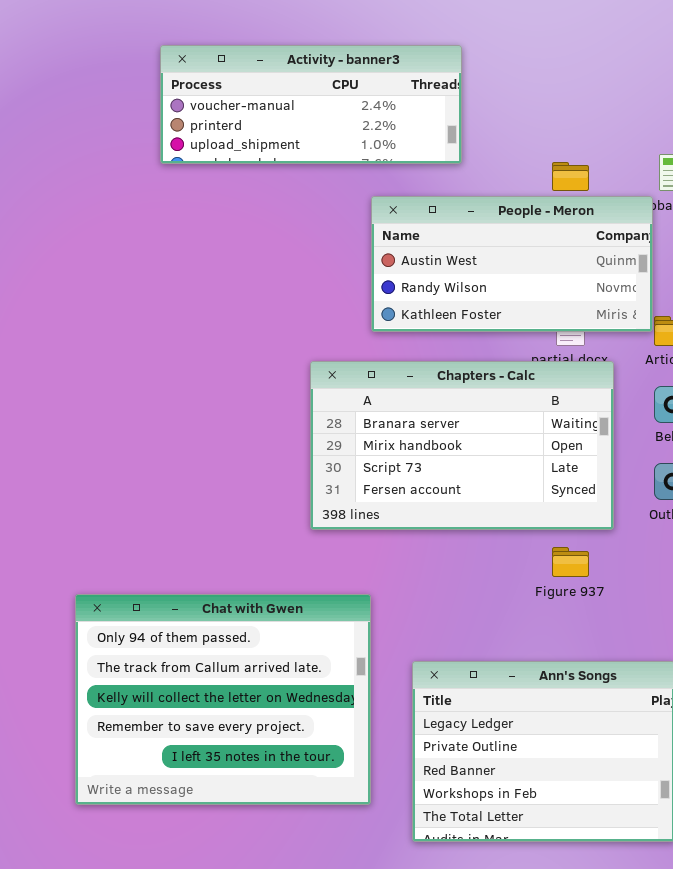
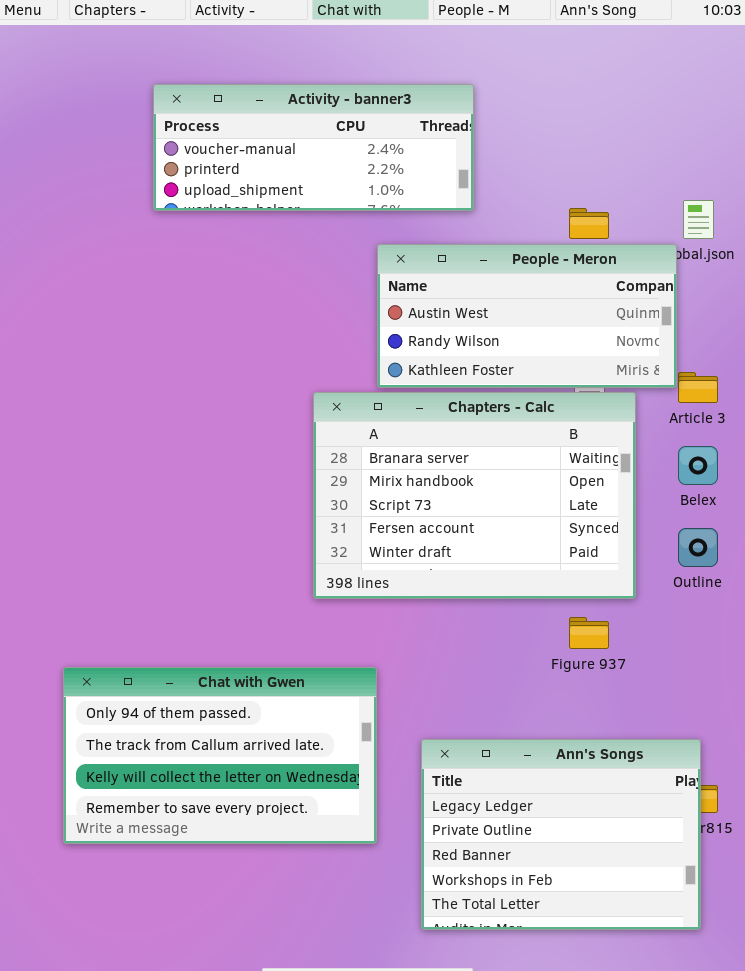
Chapters - Calc: [310,361,614,530] -> [313,392,636,599], resized
Chat with Gwen: [75,594,371,805] -> [63,667,377,844], resized

